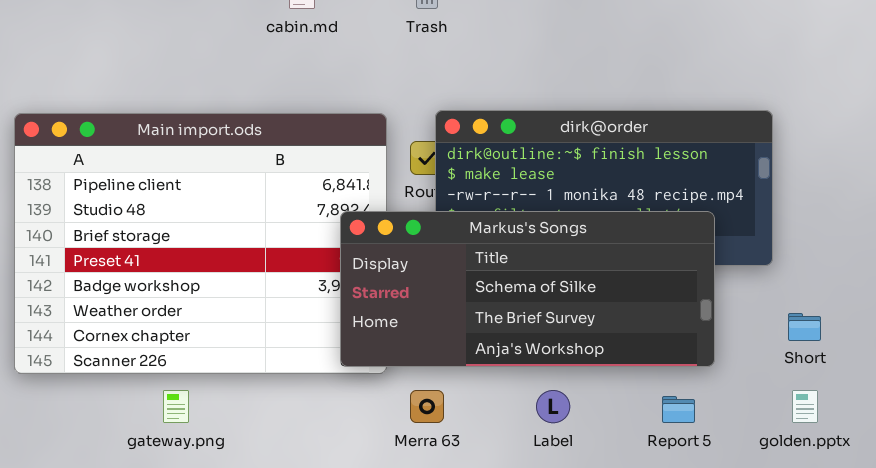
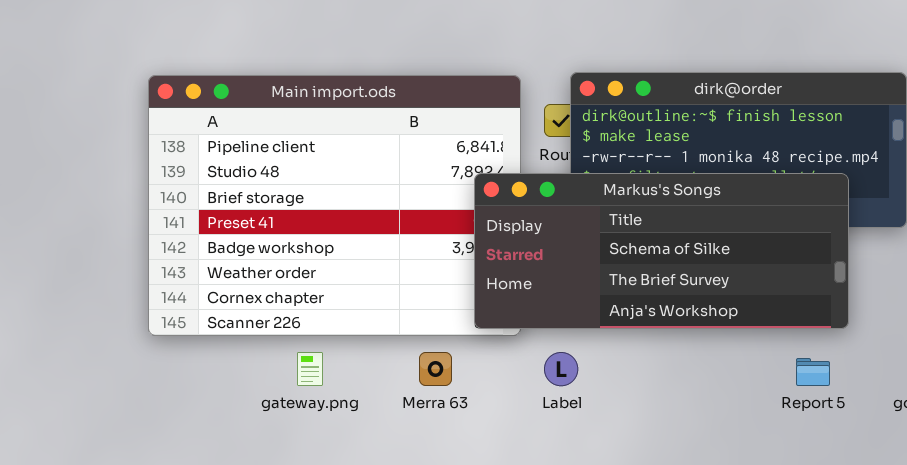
Merra 63: [410,390,444,423] -> [419,352,452,386], moved
Label: [536,390,570,423] -> [544,352,578,386], moved

